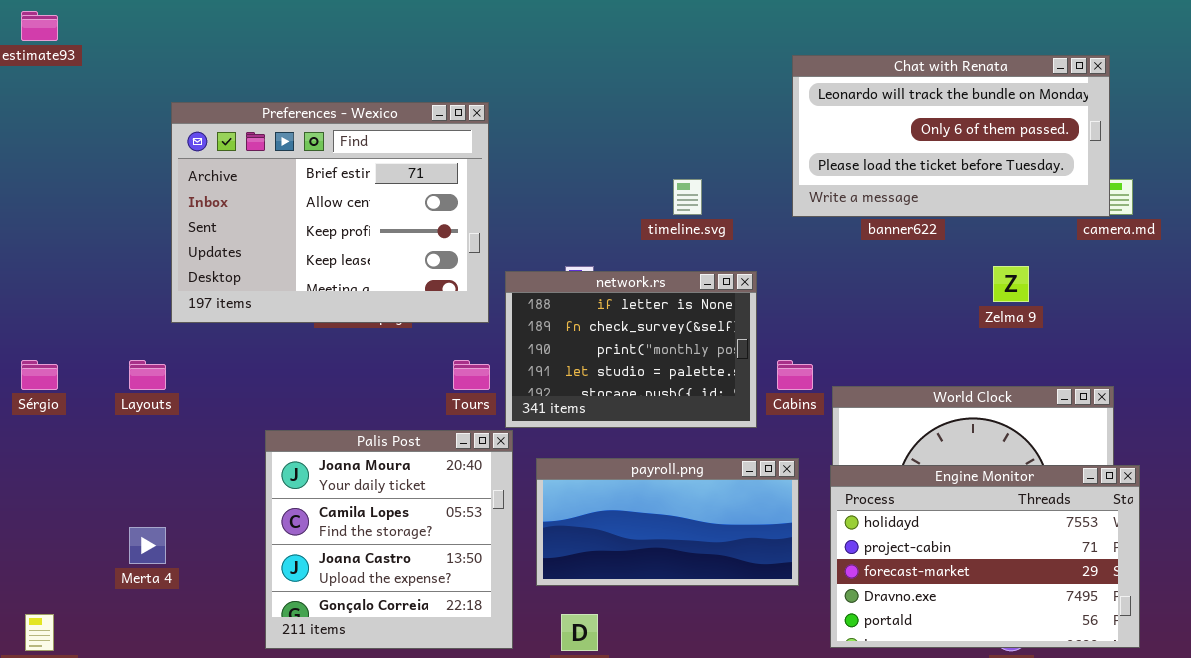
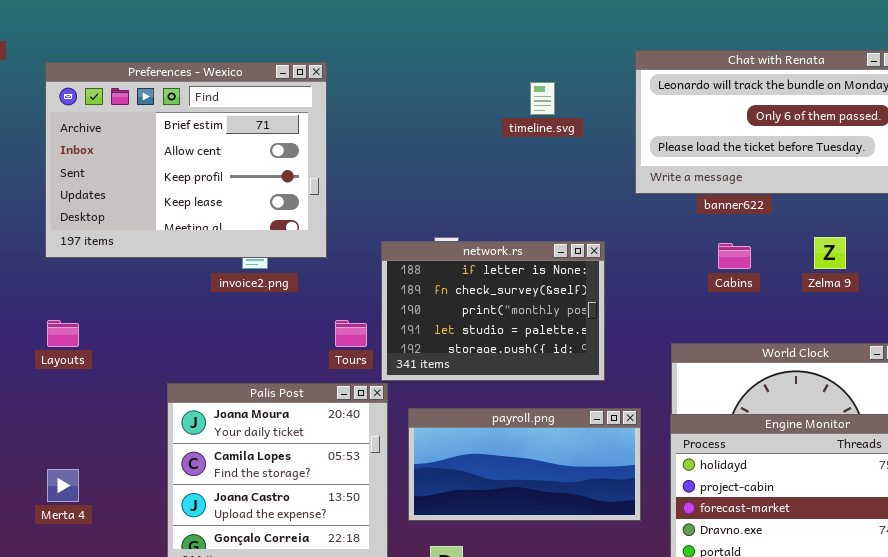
Preferences - Wexico: [171,102,489,323] -> [45,62,327,258], moved
timeline.svg: [673,179,702,215] -> [530,82,555,115], moved
Cabins: [777,360,813,390] -> [718,243,751,269], moved

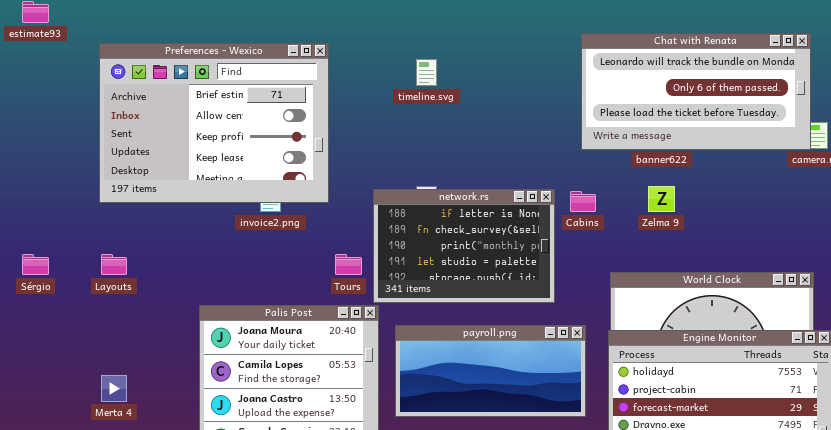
timeline.svg: [530,82,555,115] -> [416,59,437,86], moved
Zelma 9: [814,237,846,269] -> [648,186,675,212], moved
Cabins: [718,243,751,269] -> [570,191,596,212], moved

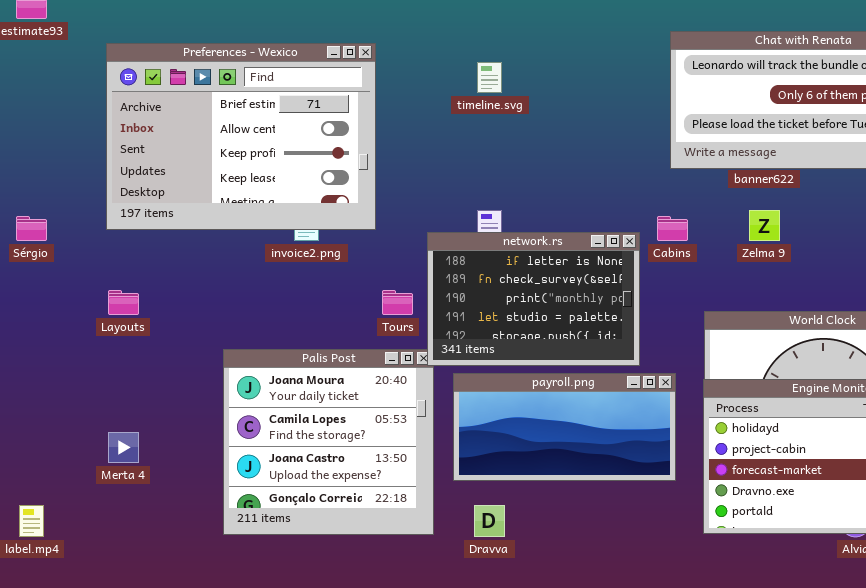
network.rs: [373,189,555,303] -> [427,232,640,366], moved
Sérgio: [22,254,49,275] -> [16,216,47,241], moved

